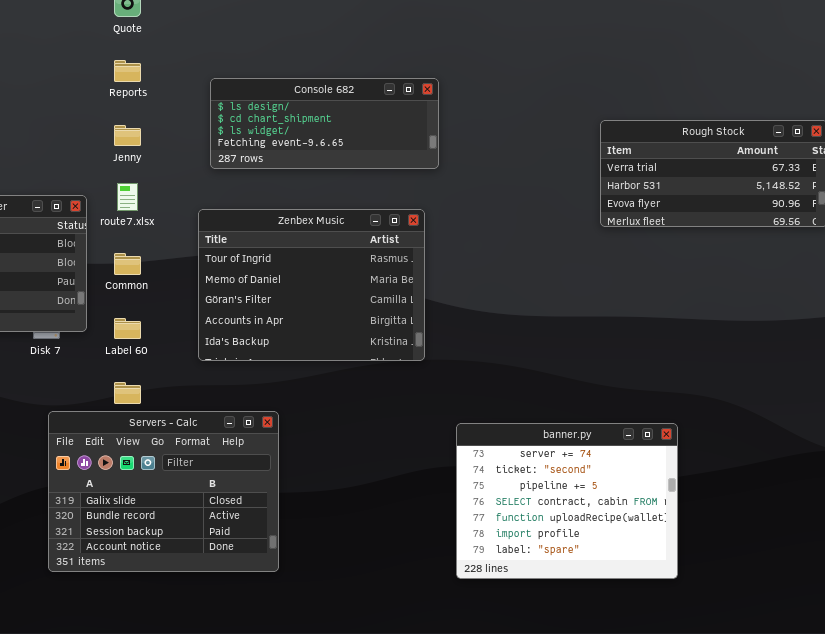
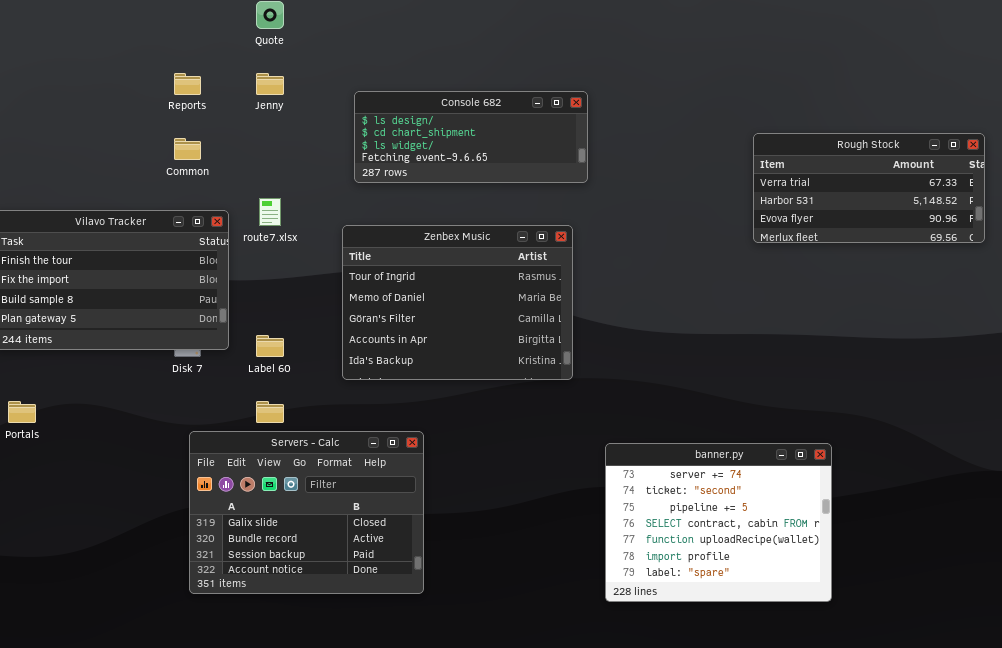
Reports: [114,60,141,82] -> [174,73,201,95], moved
Jenny: [114,125,141,146] -> [256,73,284,95], moved
Common: [114,253,141,275] -> [174,138,201,160], moved

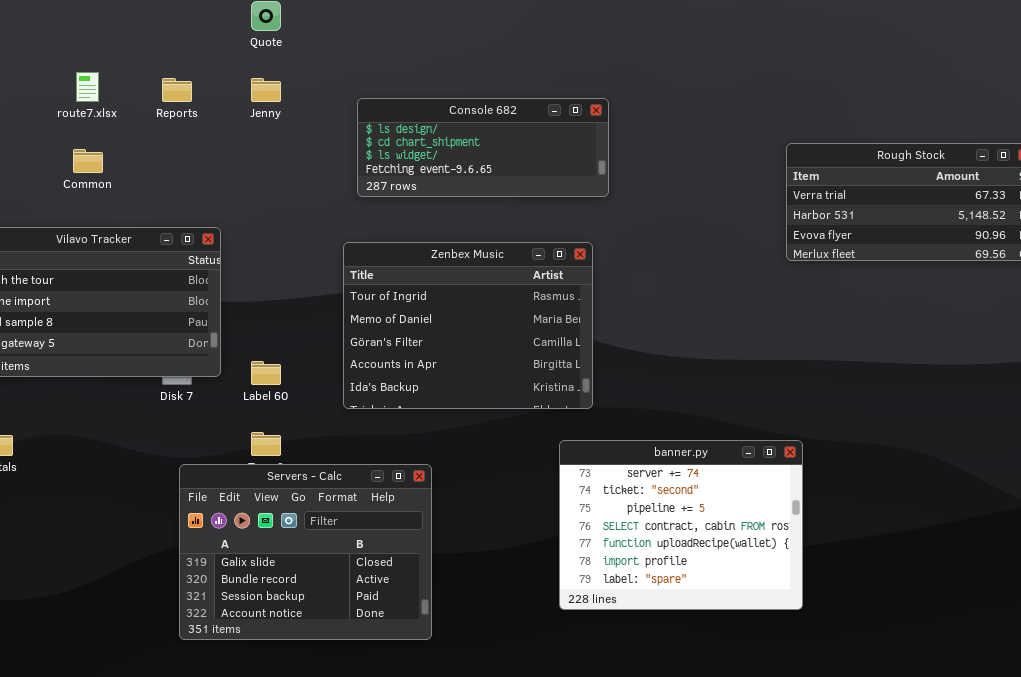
Common: [174,138,201,160] -> [73,149,103,173], moved
route7.xlsx: [259,198,281,226] -> [76,72,99,102], moved
banner.py: [605,443,832,602] -> [559,440,803,610], moved

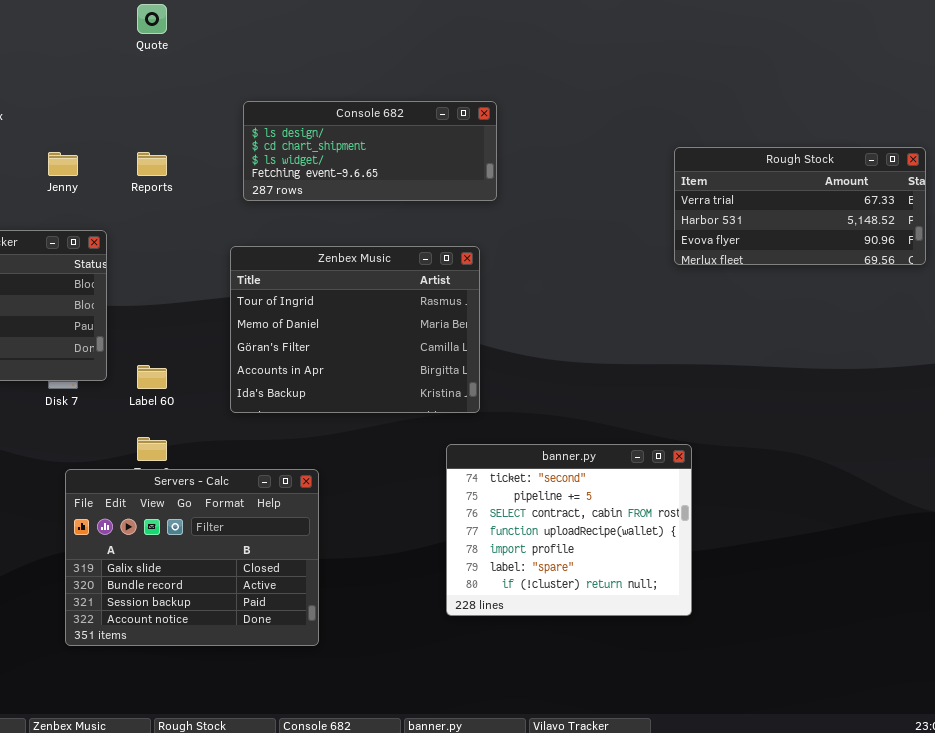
Reports: [162,78,192,102] -> [137,152,167,176], moved
Jenny: [251,78,281,102] -> [48,152,78,176], moved
banner.py: [559,440,803,610] -> [446,444,692,616], scrolled down 1 row

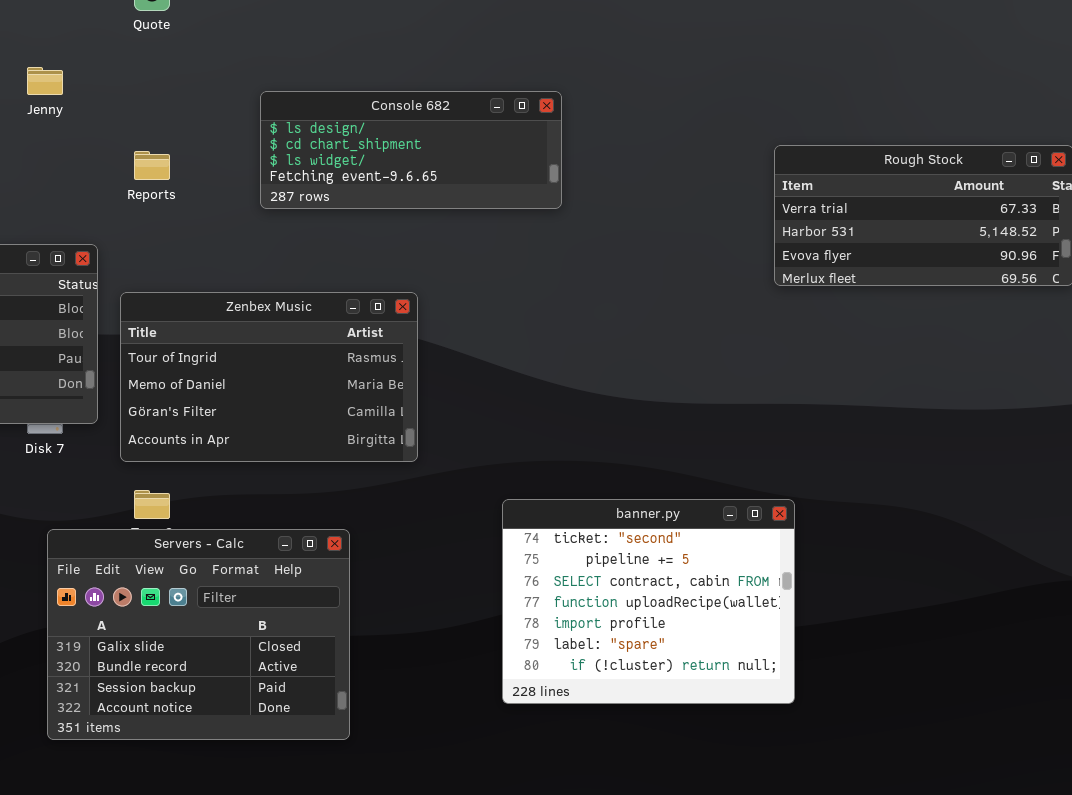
Jenny: [48,152,78,176] -> [27,67,63,95], moved
Zenbex Music: [230,246,480,413] -> [120,292,418,462], moved, resized

